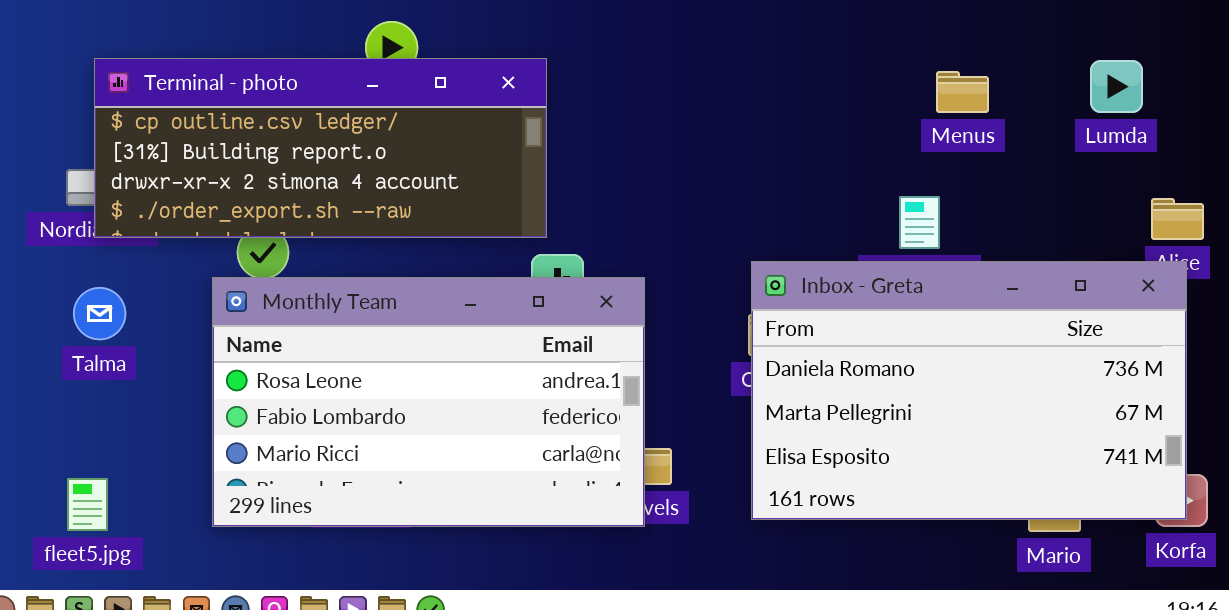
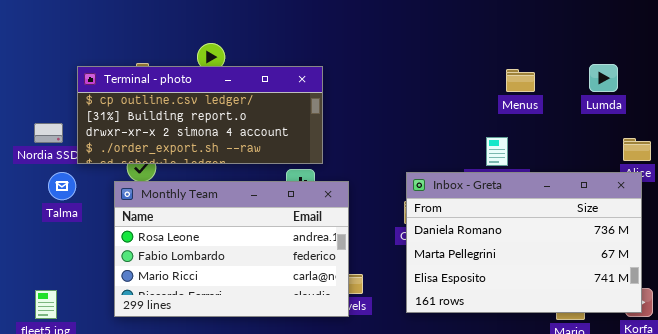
Terminal - photo: [94,58,547,238] -> [77,66,323,164], moved
Talma: [73,287,126,340] -> [48,172,76,200], moved

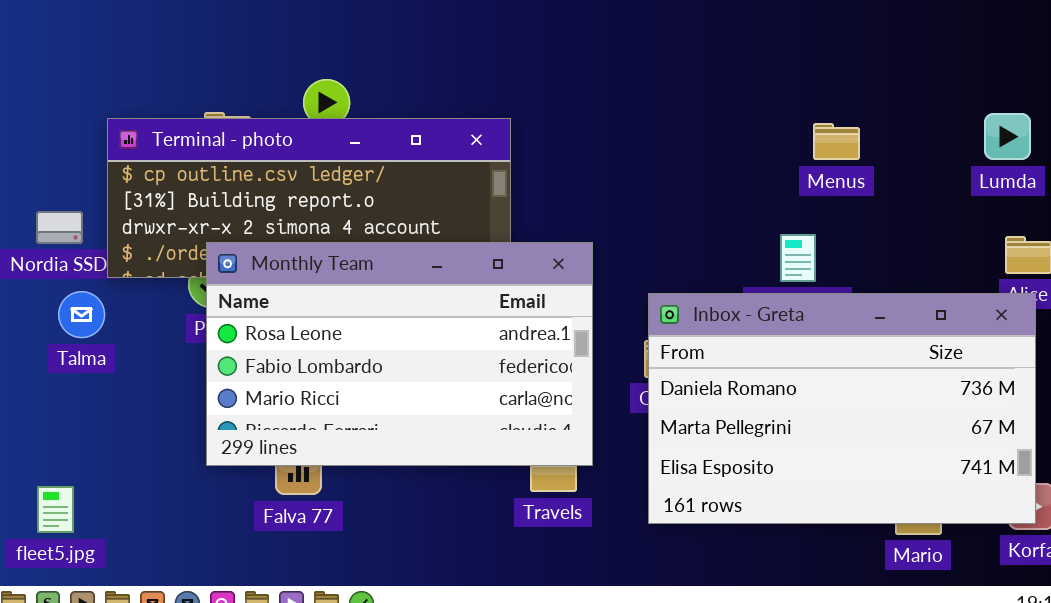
Lumda: [589,64,618,92] -> [984,113,1031,160], moved
Monthly Team: [114,181,349,317] -> [206,242,593,466], moved

